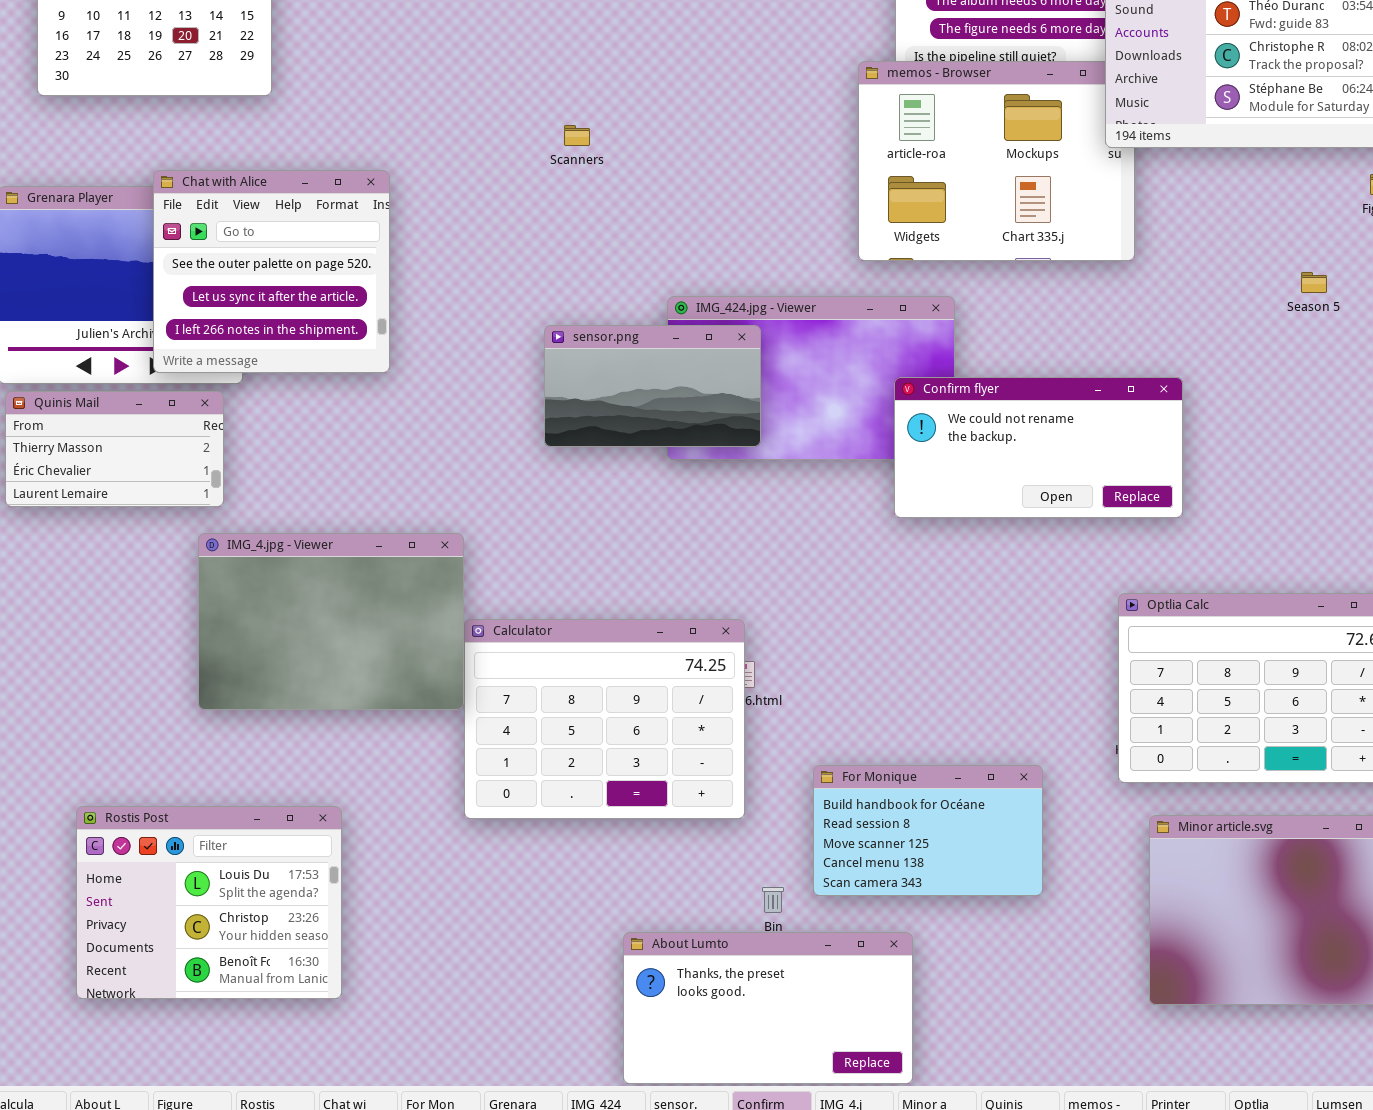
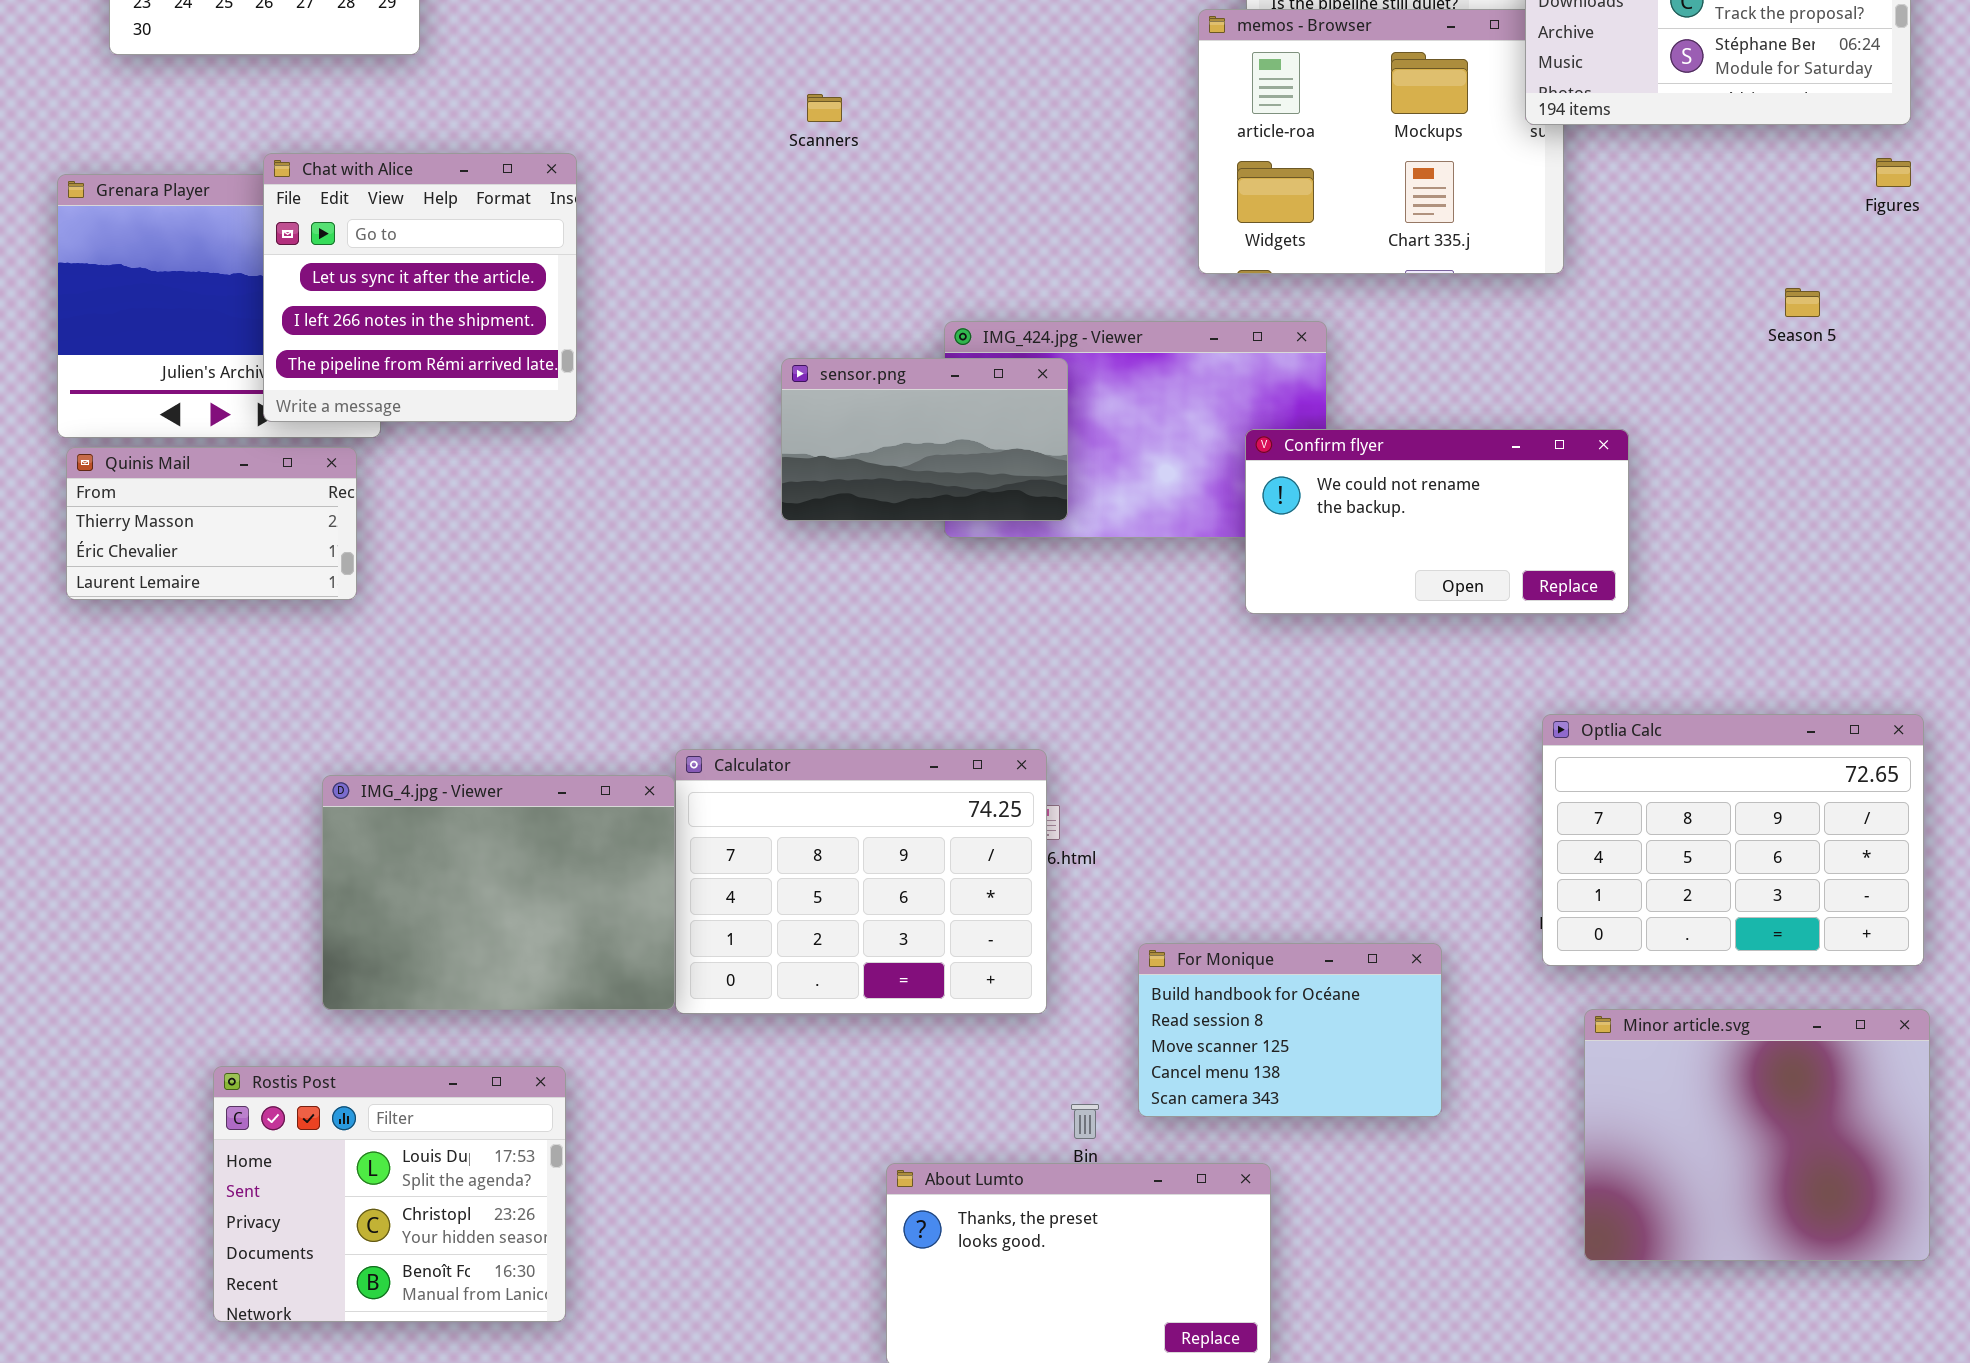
Chat with Alice: [153,170,390,373] -> [263,153,577,422], scrolled down 1 row
IMG_4.jpg - Viewer: [198,533,464,710] -> [322,775,675,1010], moved
Rostis Post: [76,806,342,999] -> [213,1066,566,1322], moved

